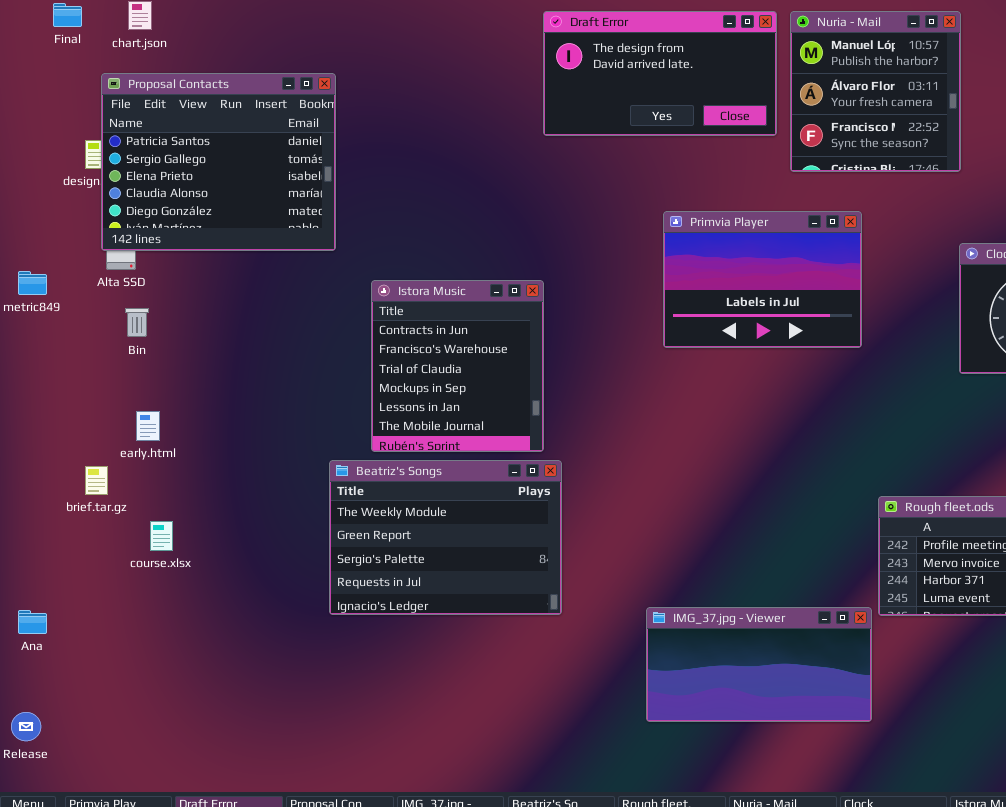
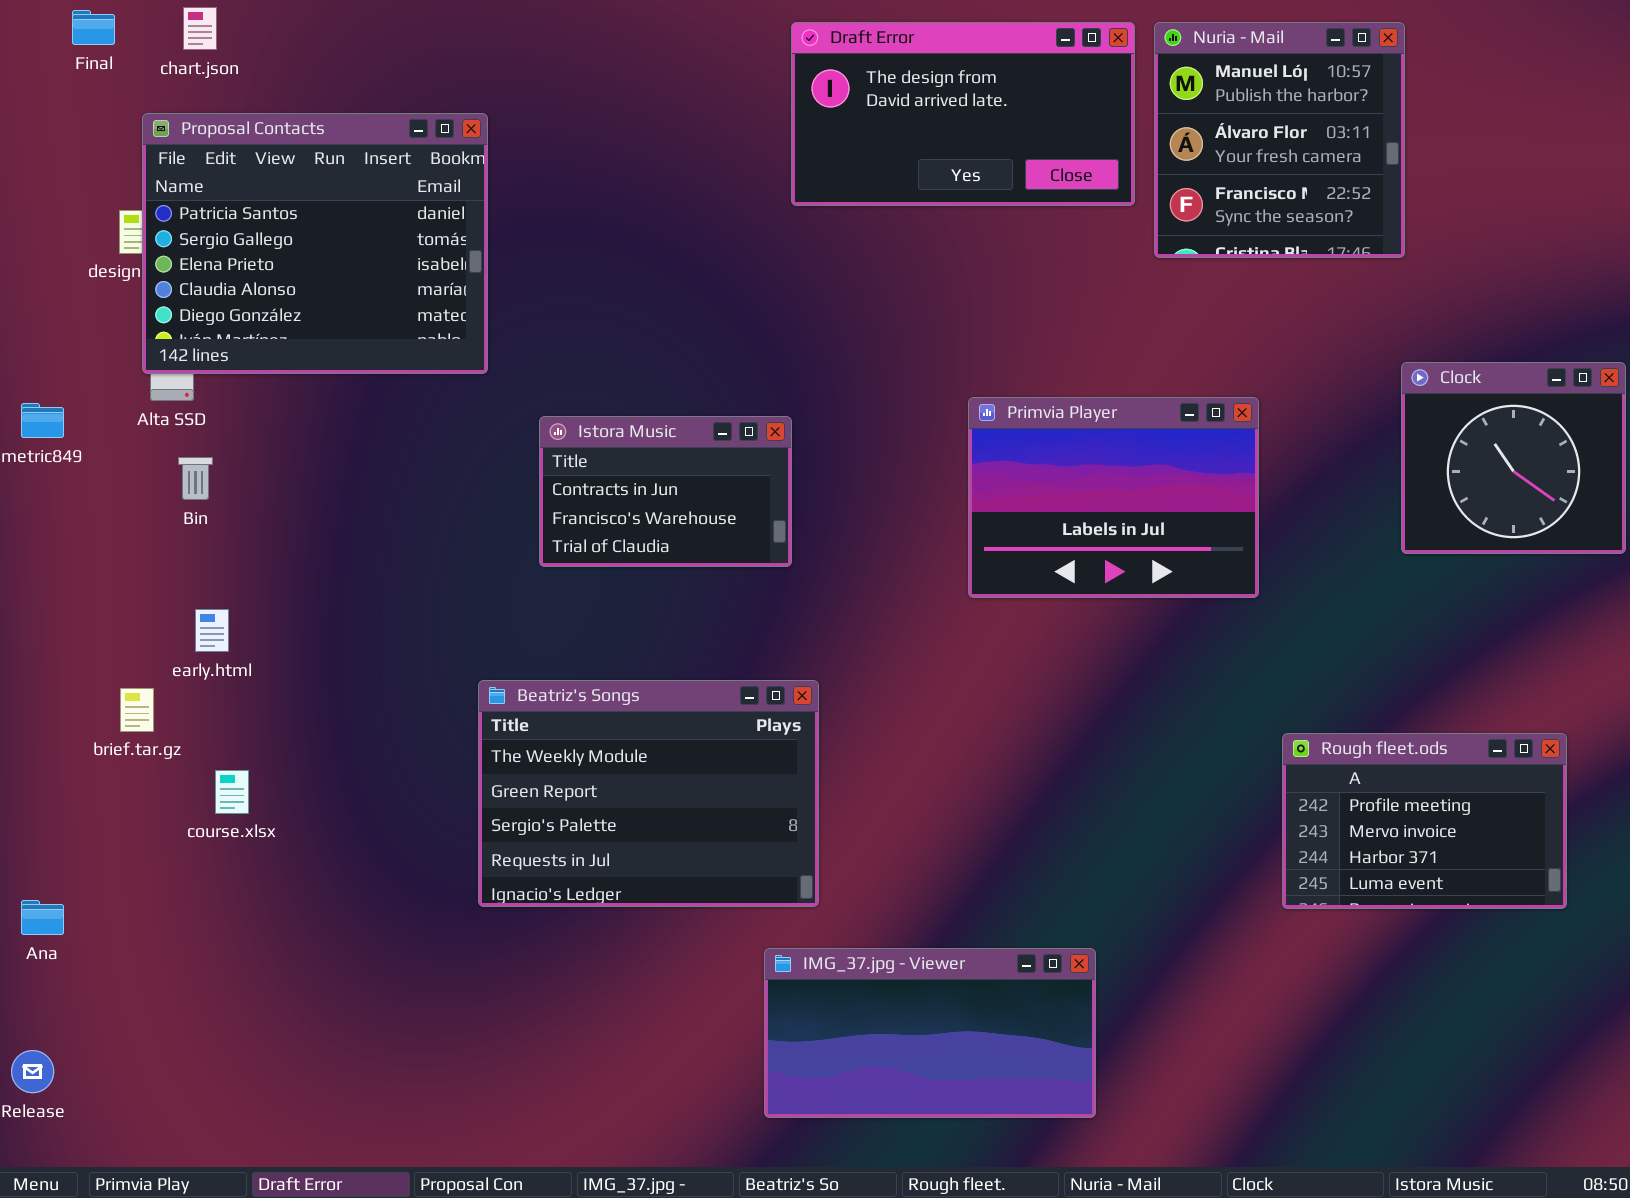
Primvia Player: [663,211,862,348] -> [968,397,1259,598], moved
Istora Music: [371,280,544,452] -> [539,416,792,567], resized
IMG_37.jpg - Viewer: [646,607,872,722] -> [764,948,1096,1118], moved

